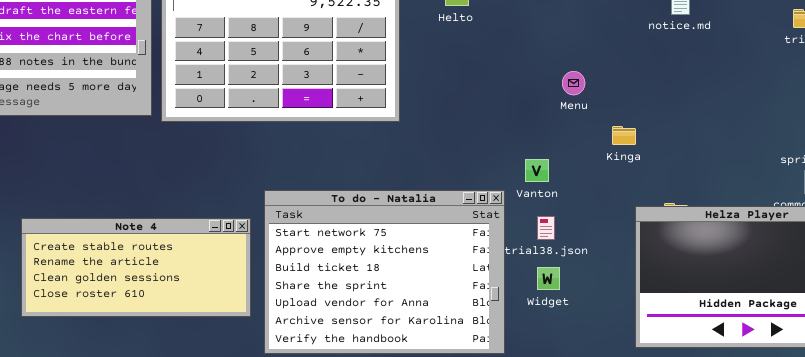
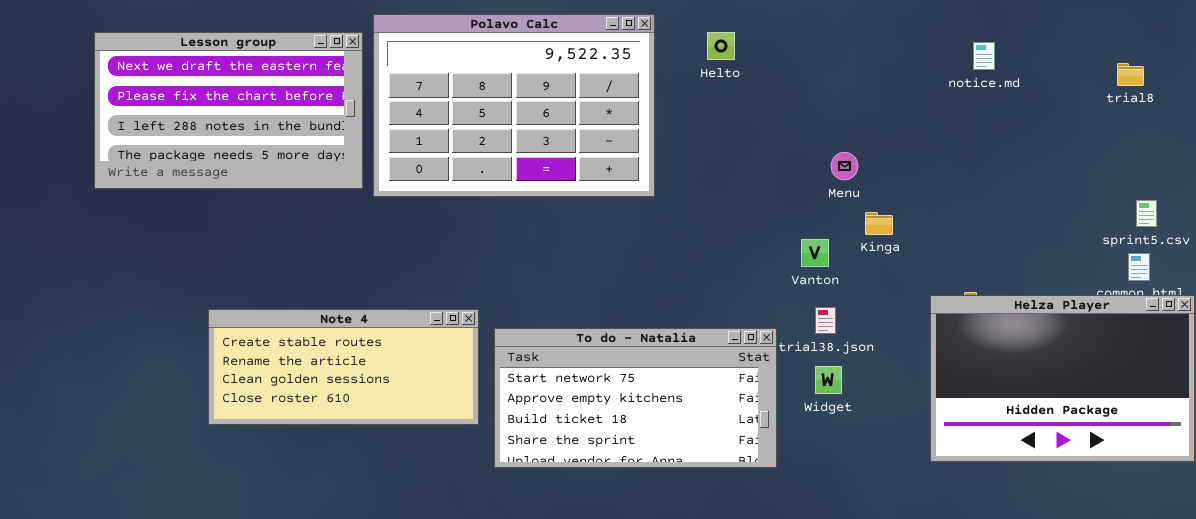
Menu: [562,71,585,95] -> [831,152,858,180], moved
Kinga: [612,126,636,145] -> [865,212,893,235], moved
To do - Natalia: [264,190,505,354] -> [494,328,777,468], resized

